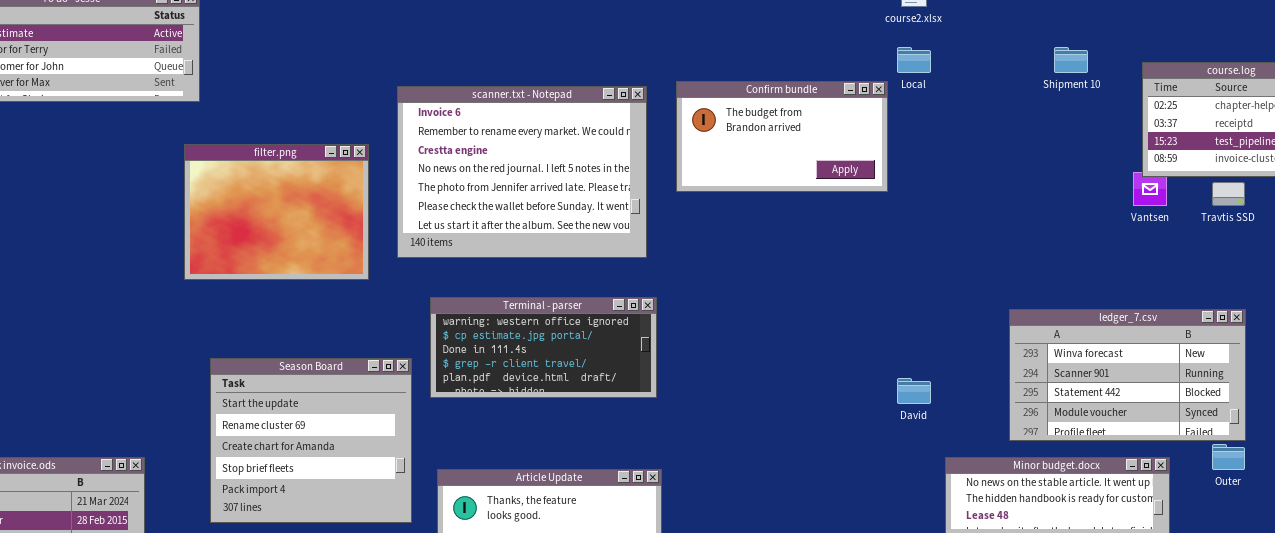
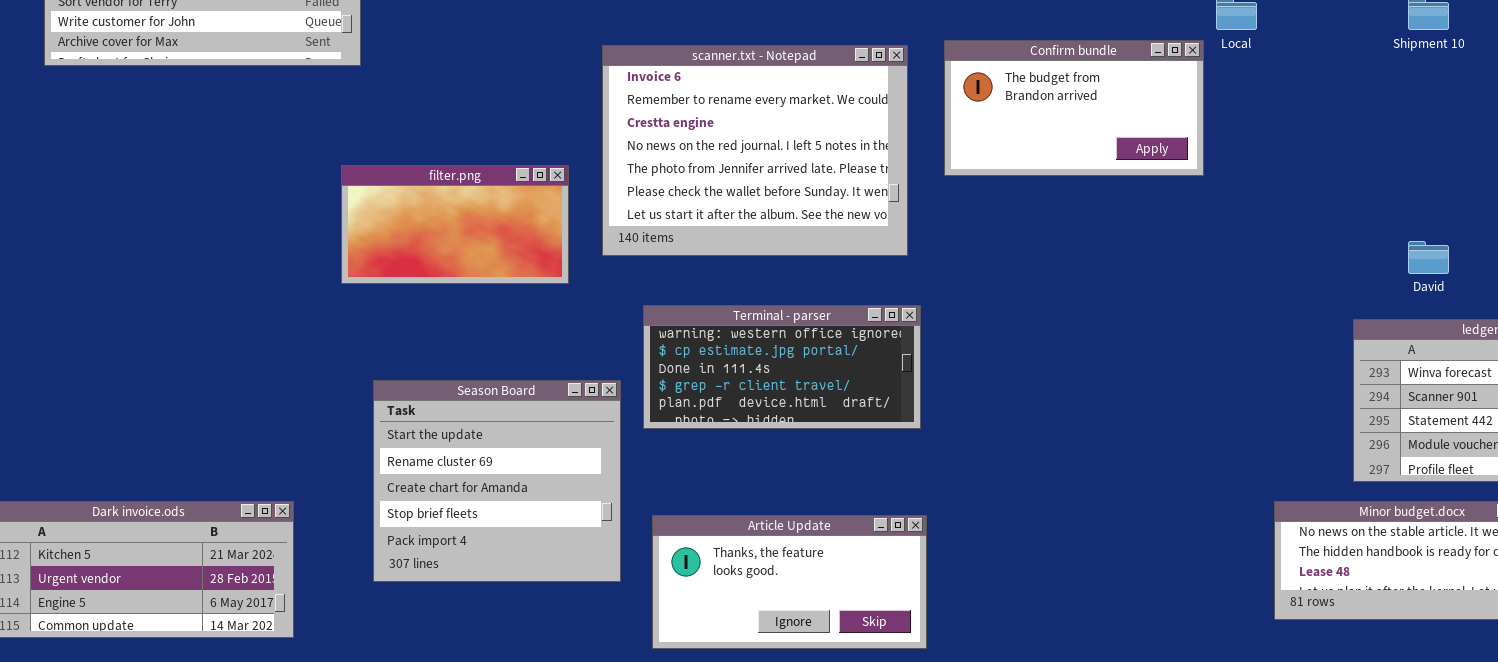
filter.png: [184,144,369,280] -> [341,165,569,284], resized
David: [897,378,931,404] -> [1408,241,1449,274], moved

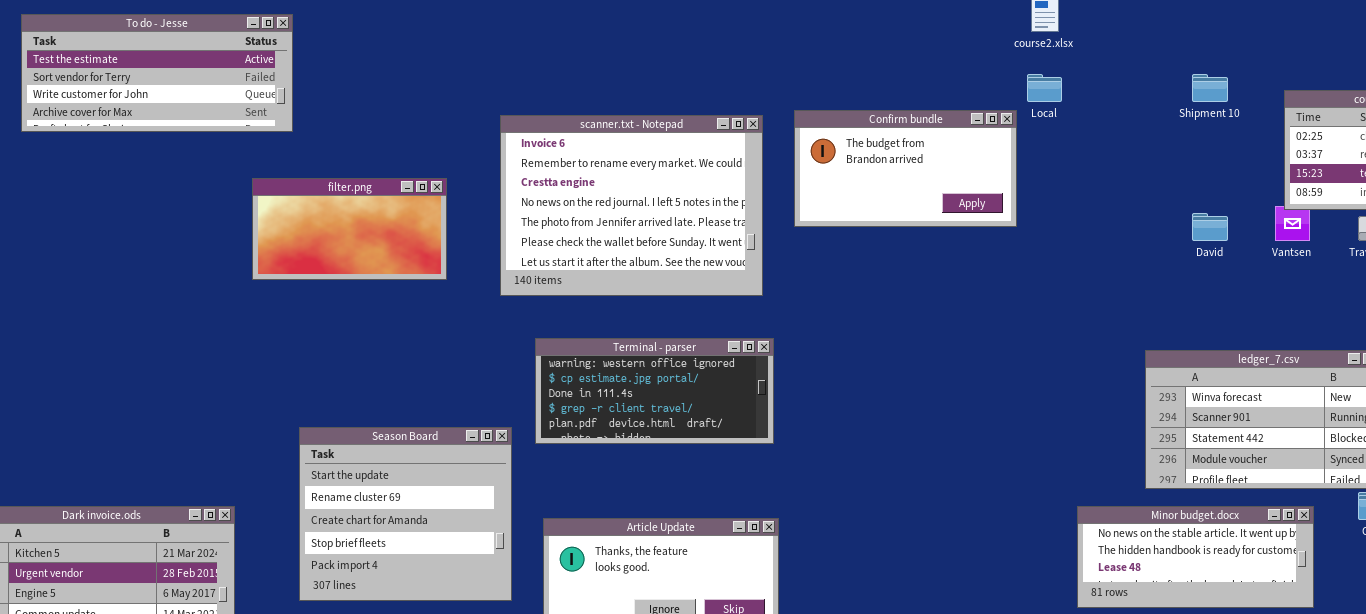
filter.png: [341,165,569,284] -> [252,178,447,280], moved
David: [1408,241,1449,274] -> [1192,213,1228,241], moved
Season Board: [373,380,621,582] -> [299,427,512,601], moved

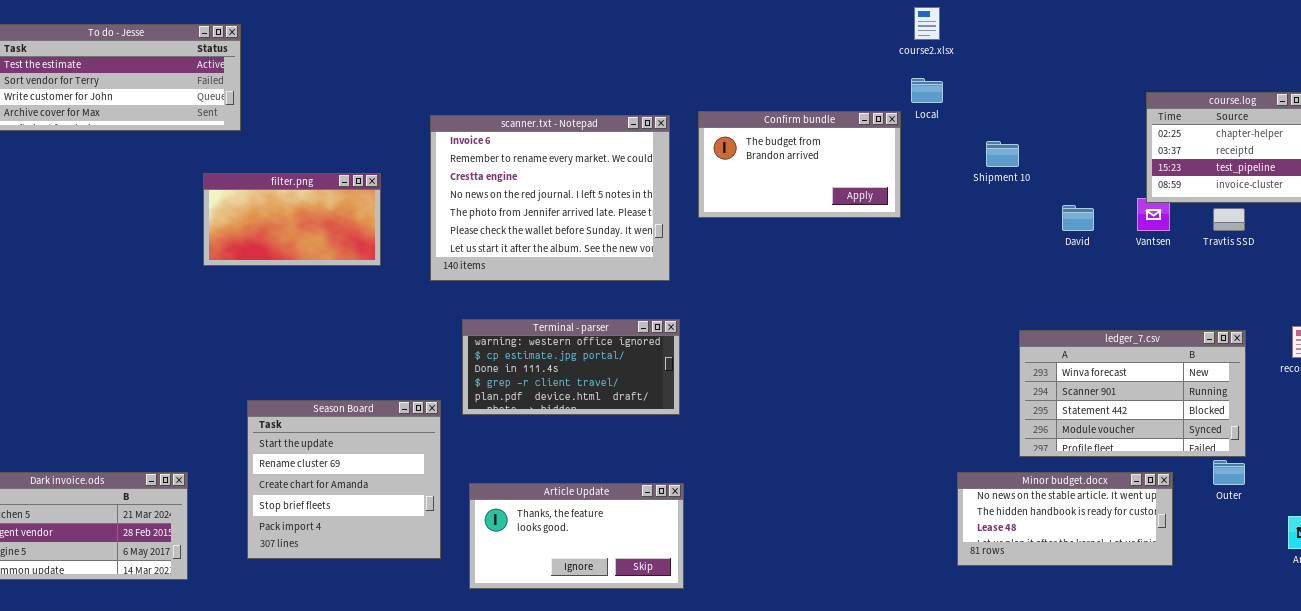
Shipment 10: [1192,74,1228,102] -> [986,141,1019,167], moved

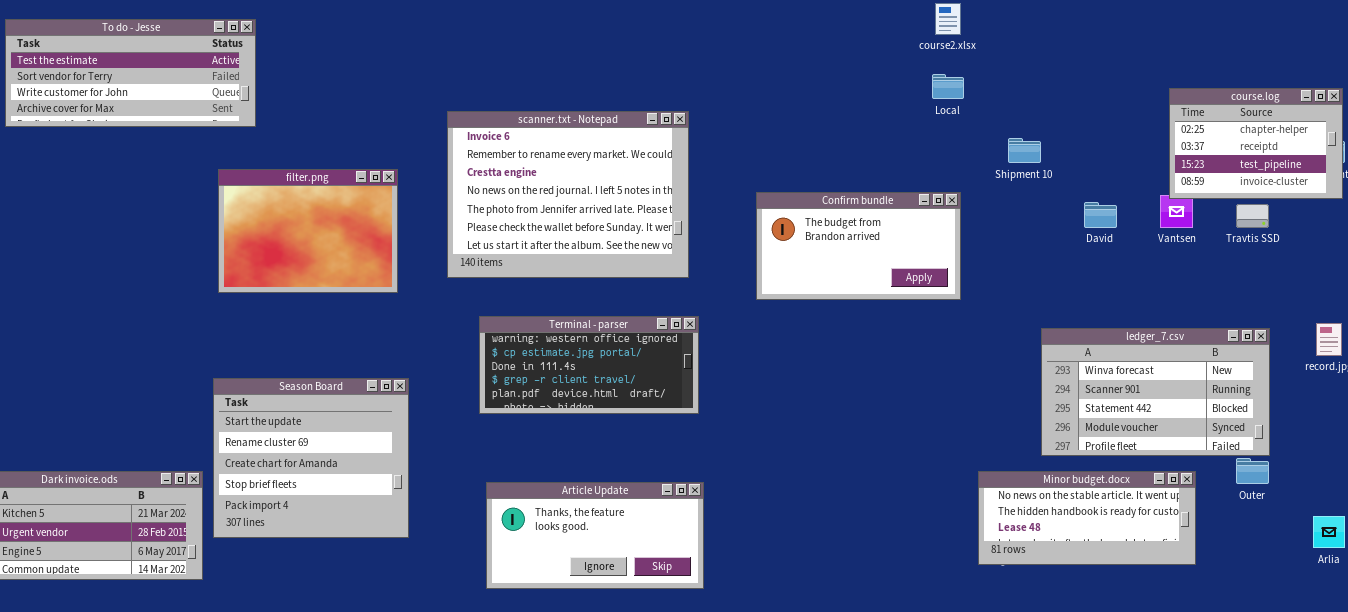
Confirm bundle: [698,111,901,218] -> [756,192,961,300], moved
filter.png: [203,173,381,266] -> [218,169,398,293], resized
Season Board: [247,400,441,559] -> [213,378,409,538], moved

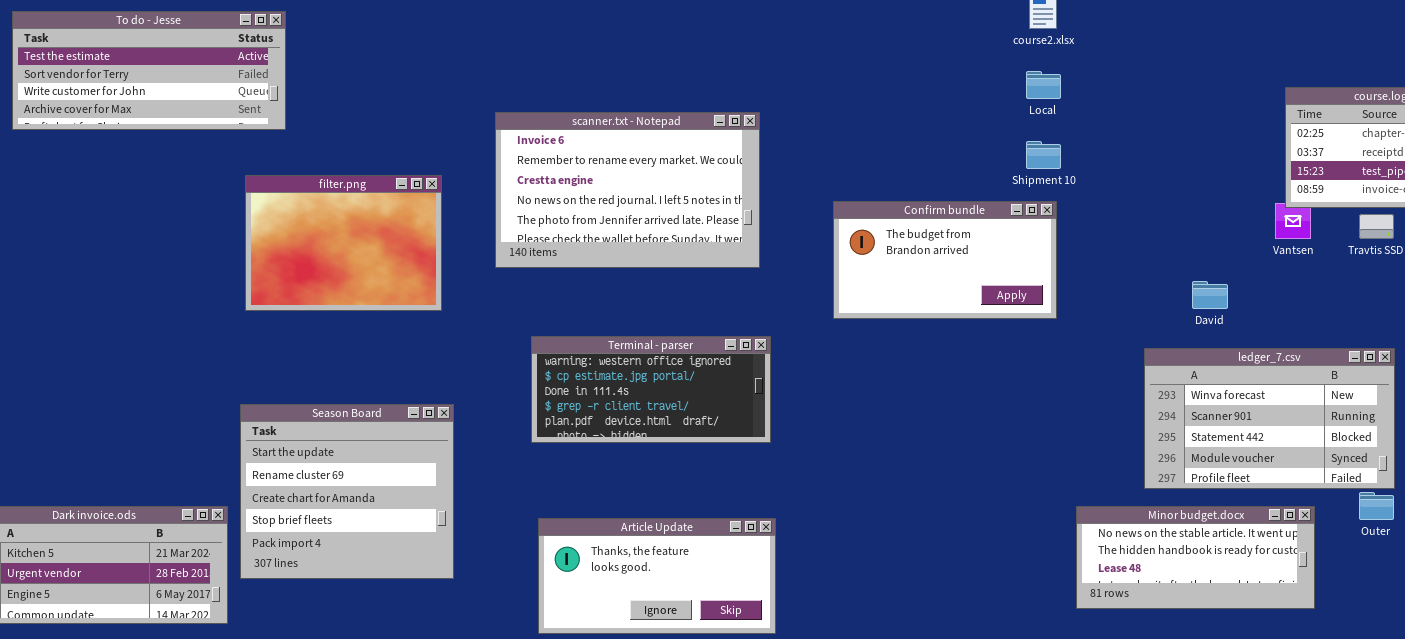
scanner.txt - Notepad: [447,111,689,278] -> [495,112,760,268], resized
Shipment 10: [1008,138,1041,163] -> [1026,141,1061,169], moved
David: [1084,202,1117,228] -> [1192,281,1228,309], moved

